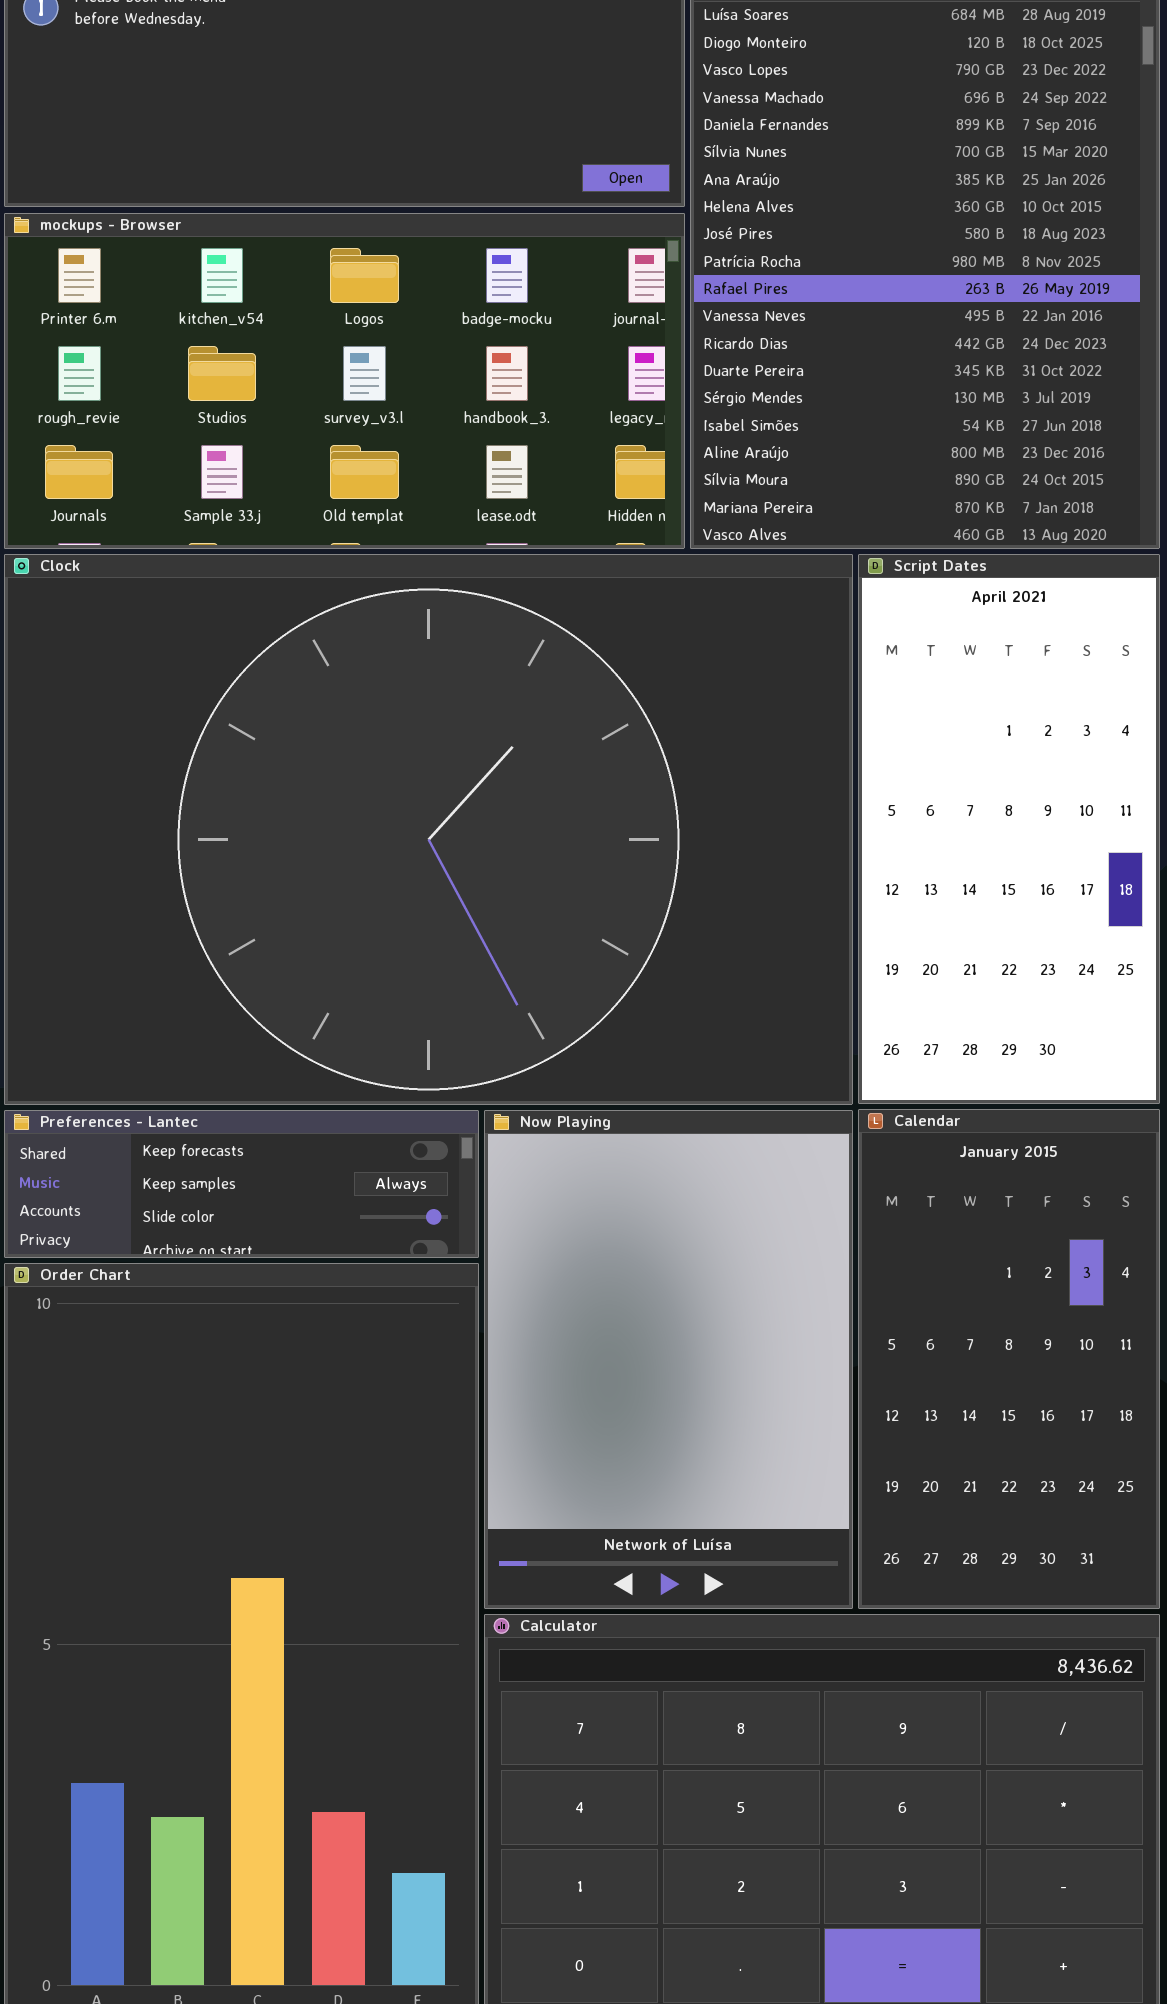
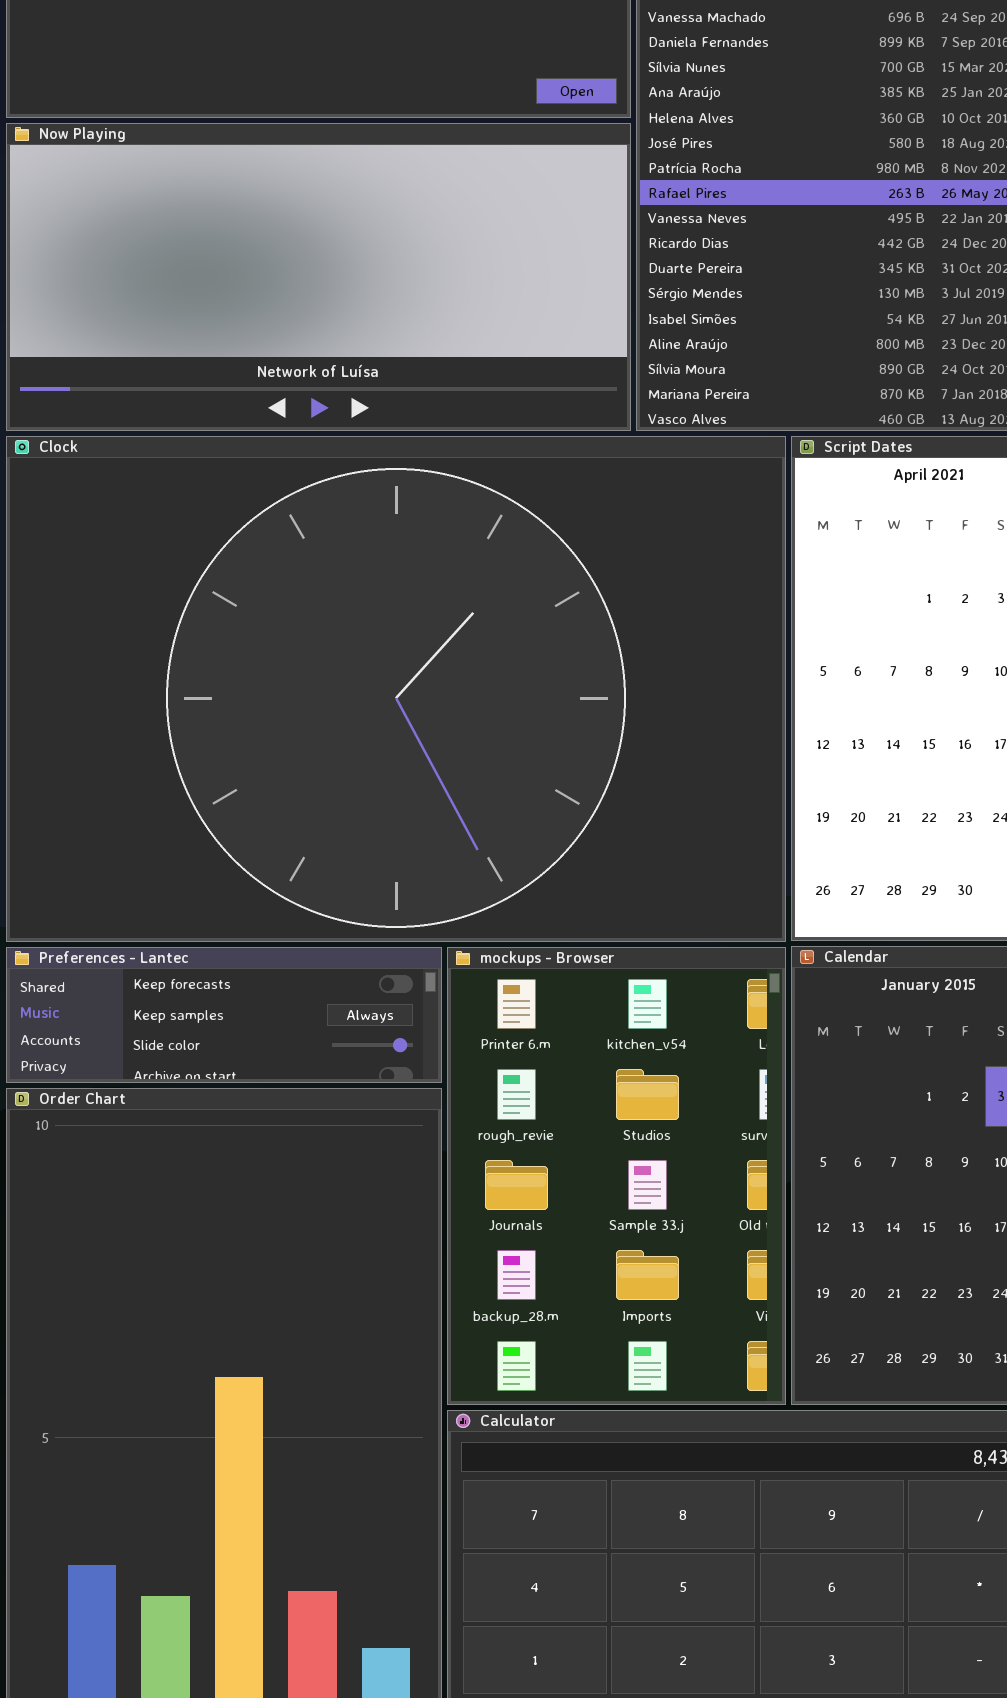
mockups - Browser: [4,213,685,549] -> [447,947,786,1405], moved, resized
Now Playing: [484,1110,853,1609] -> [6,123,631,431], moved, resized

